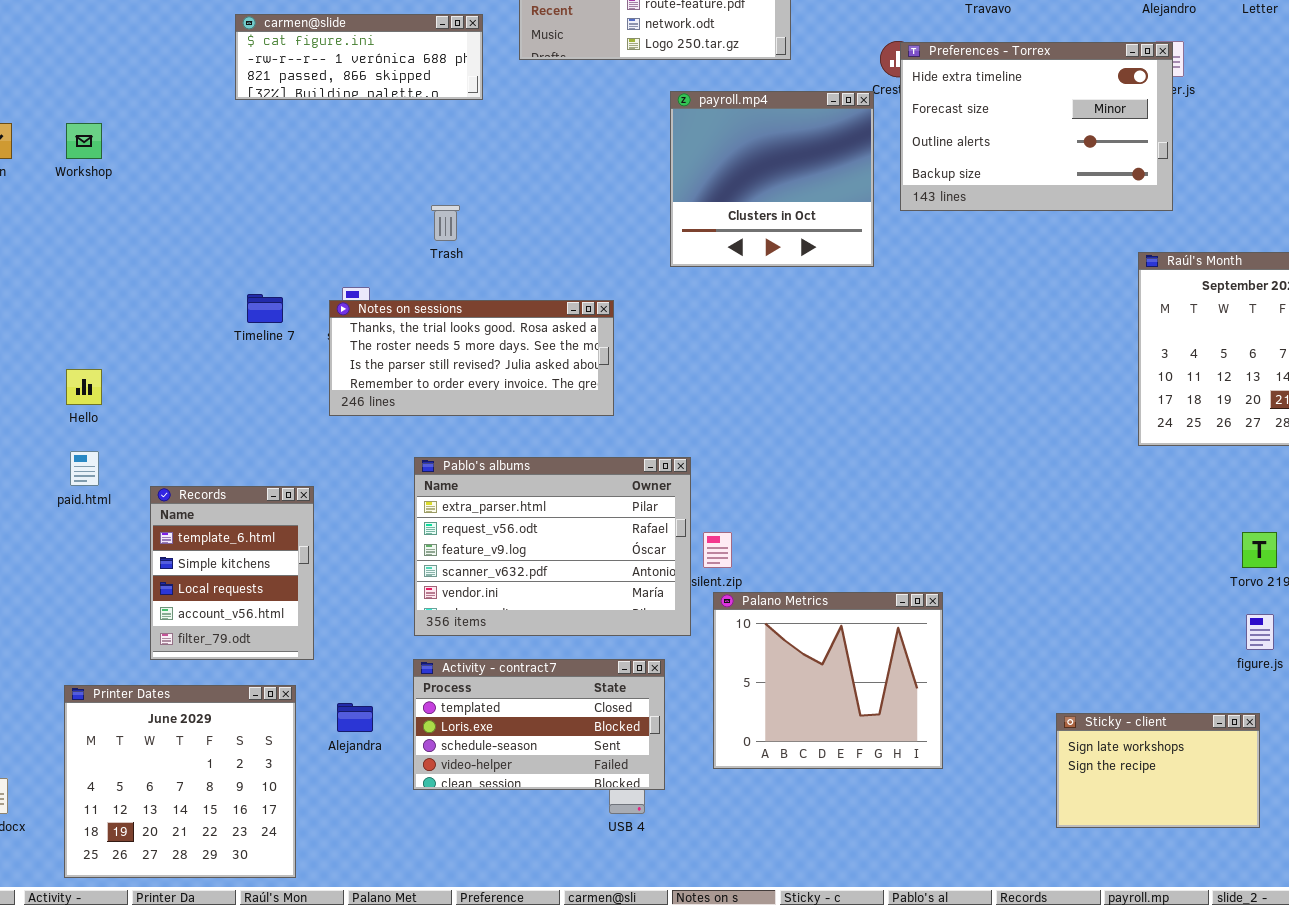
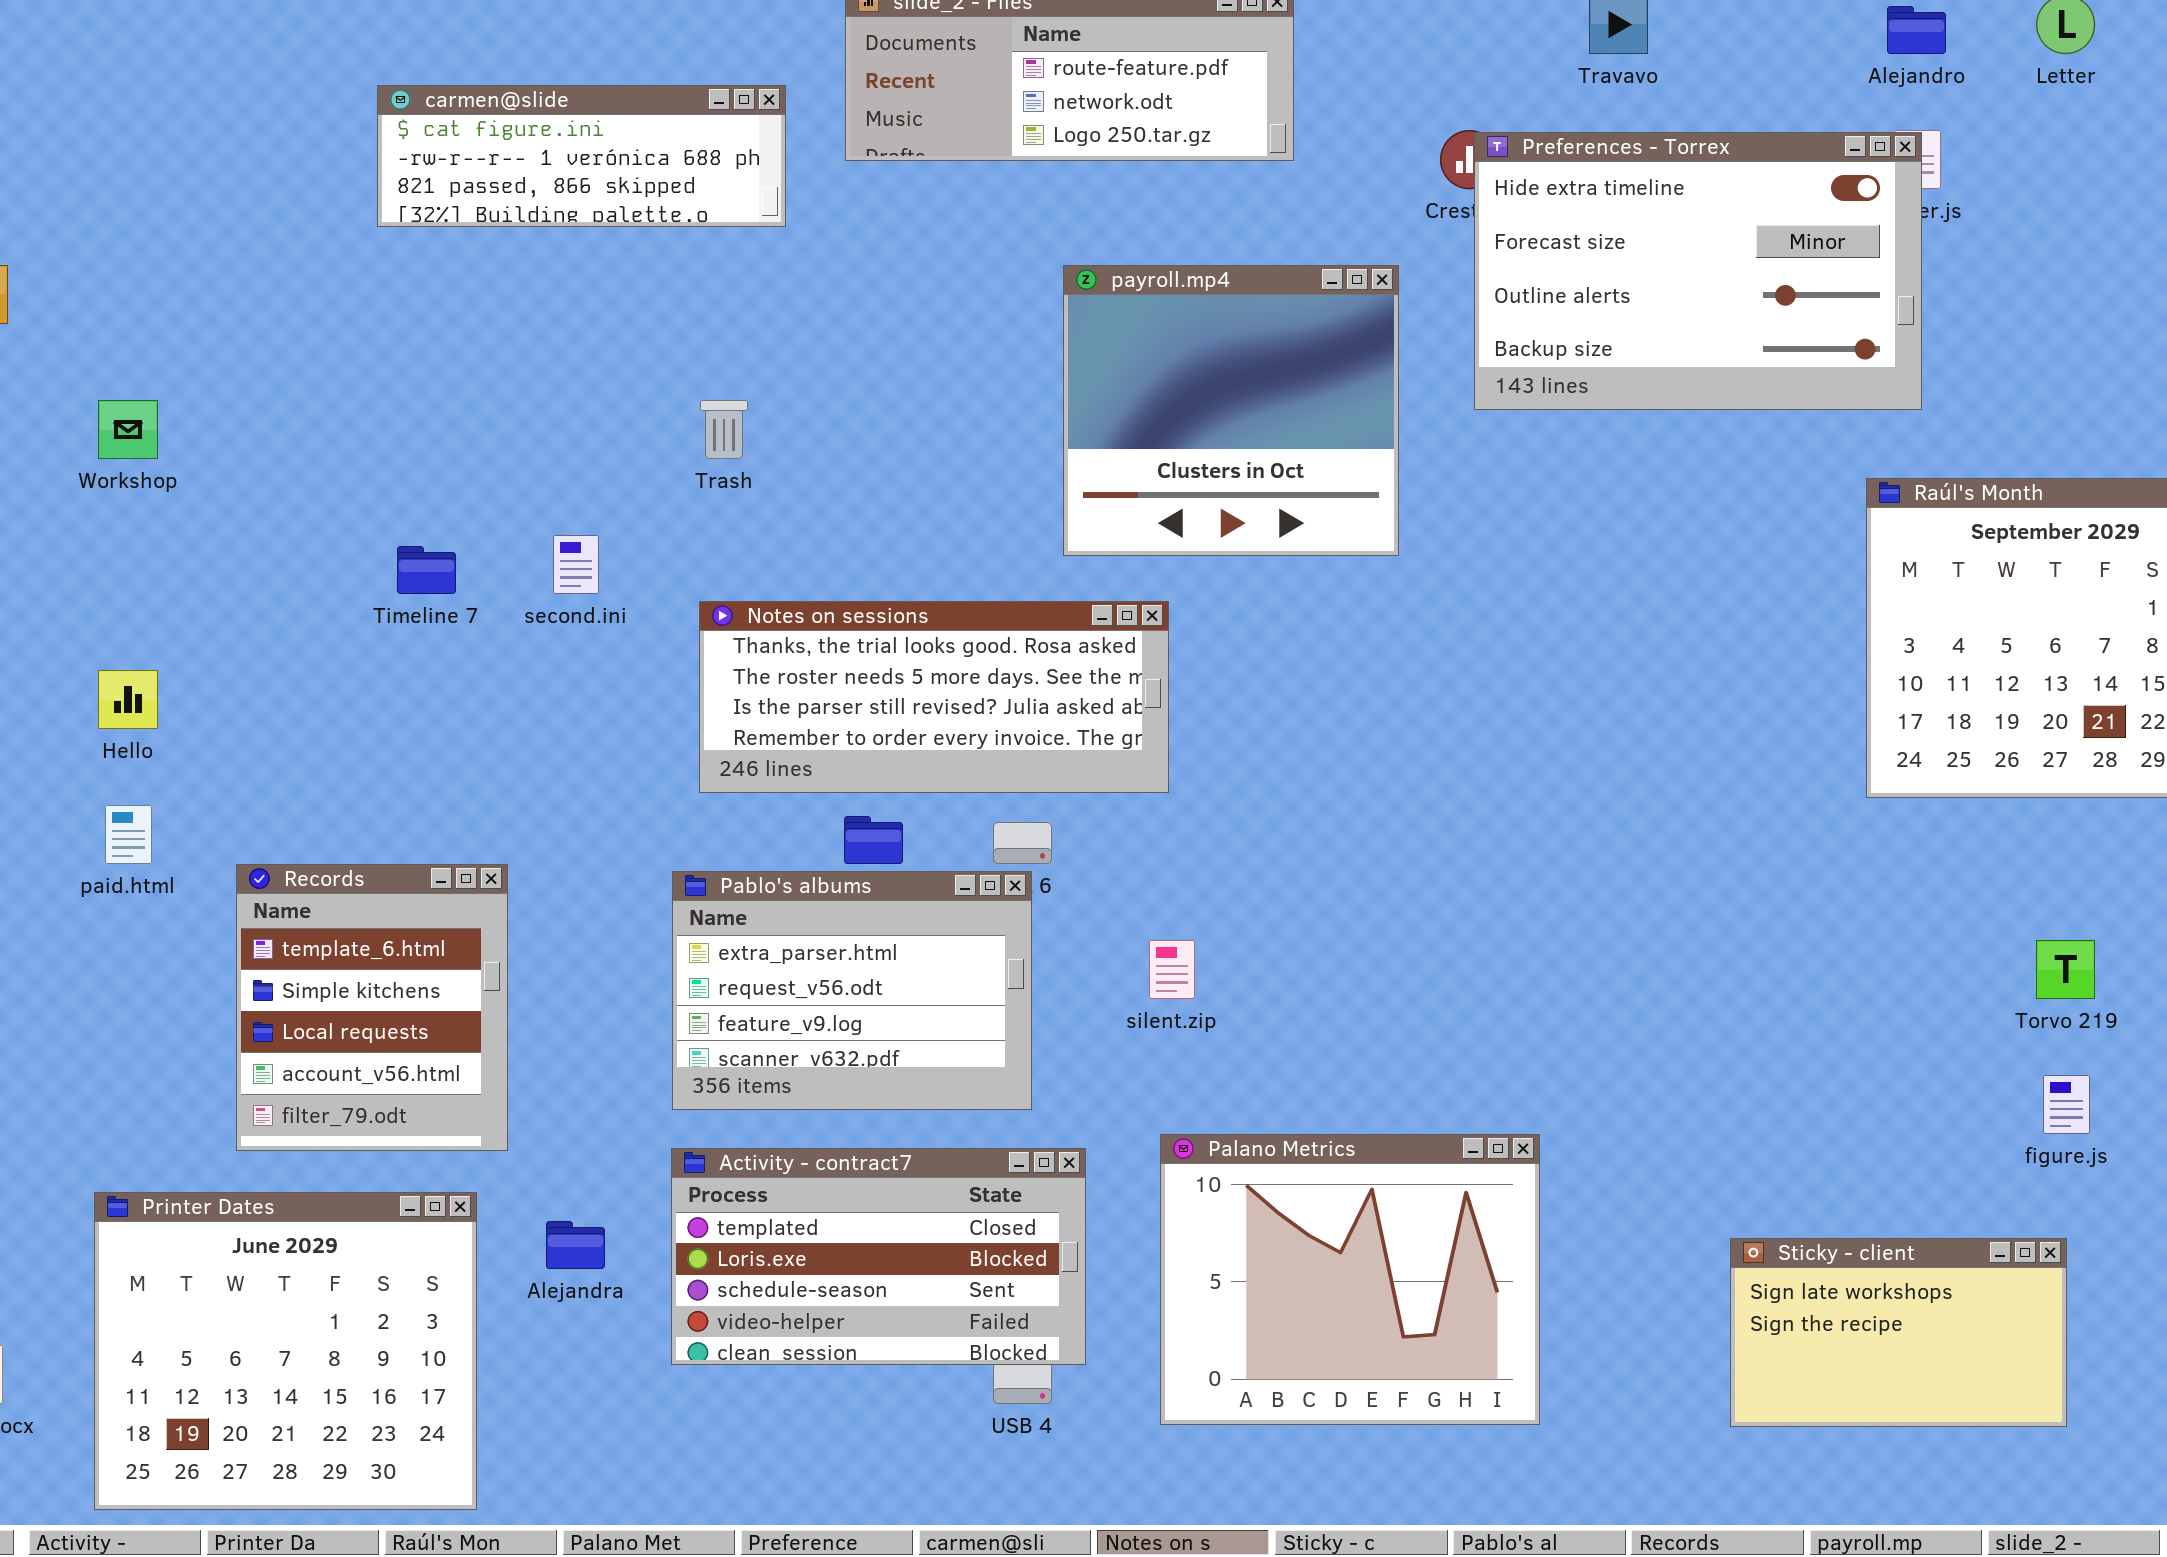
payroll.mp4: [670,91,874,267] -> [1063,265,1399,556], moved
Workshop: [66,123,102,159] -> [98,400,158,459], moved
Notes on sessions: [329,300,614,416] -> [699,601,1169,793], moved
Pablo's albums: [414,457,691,636] -> [672,871,1032,1110], resized
Palano Metrics: [713,592,943,769] -> [1160,1134,1540,1425], moved

